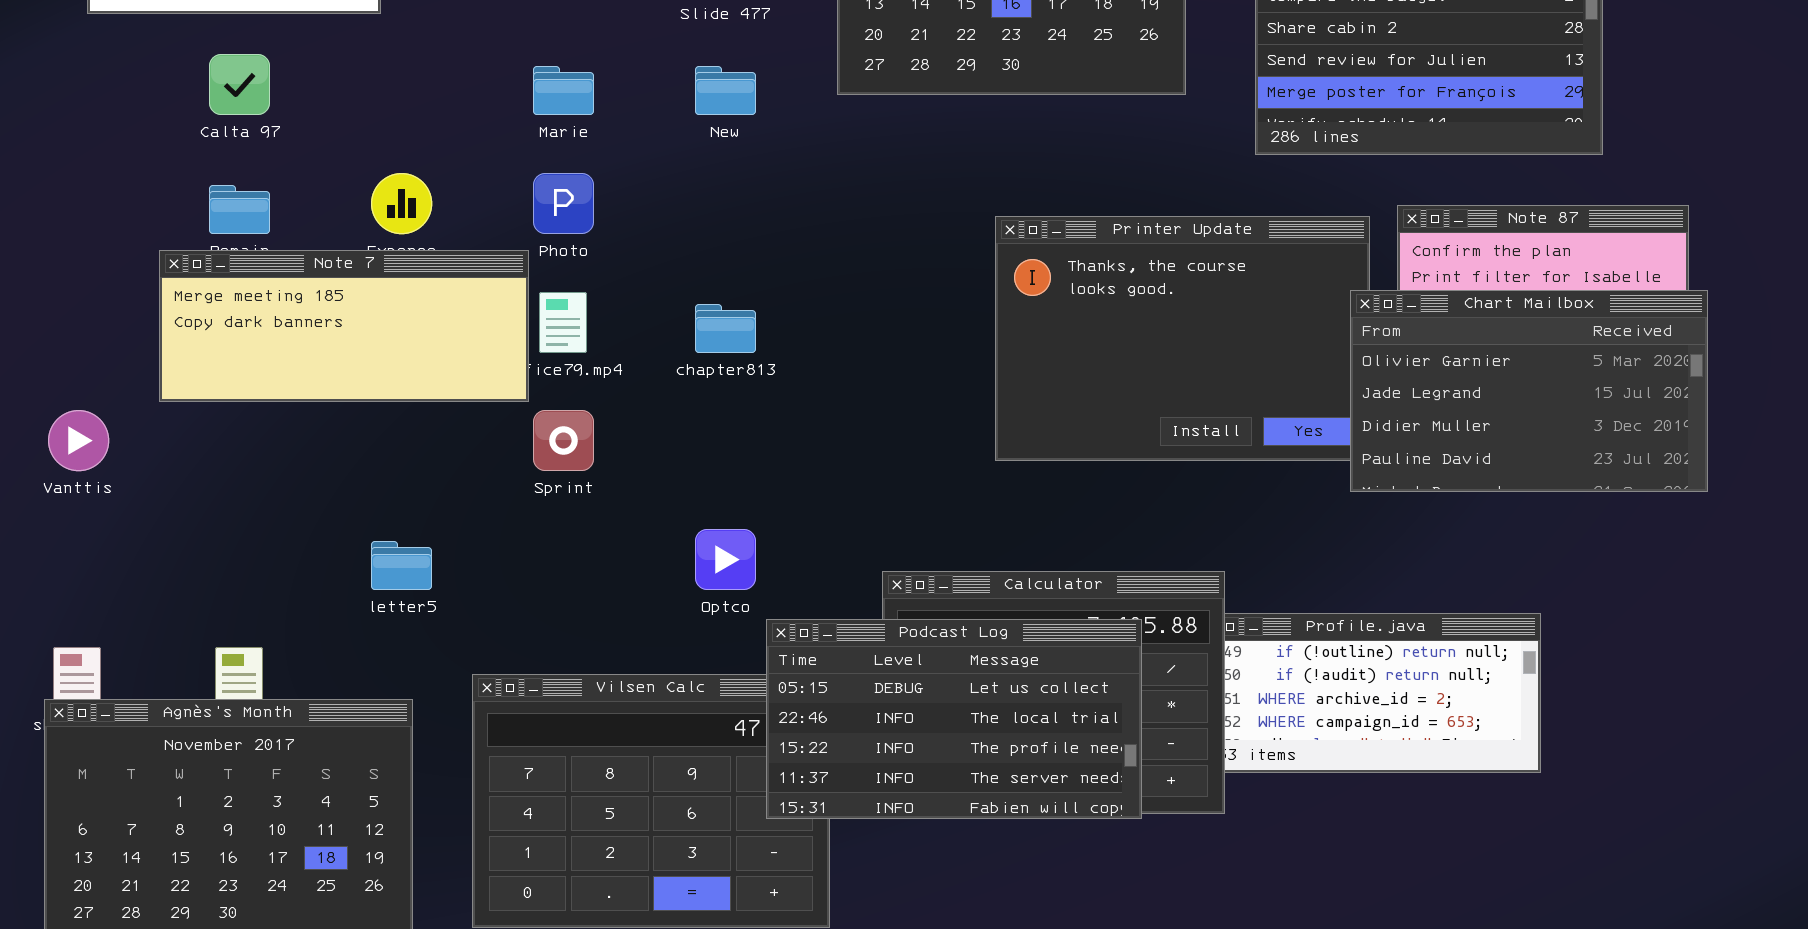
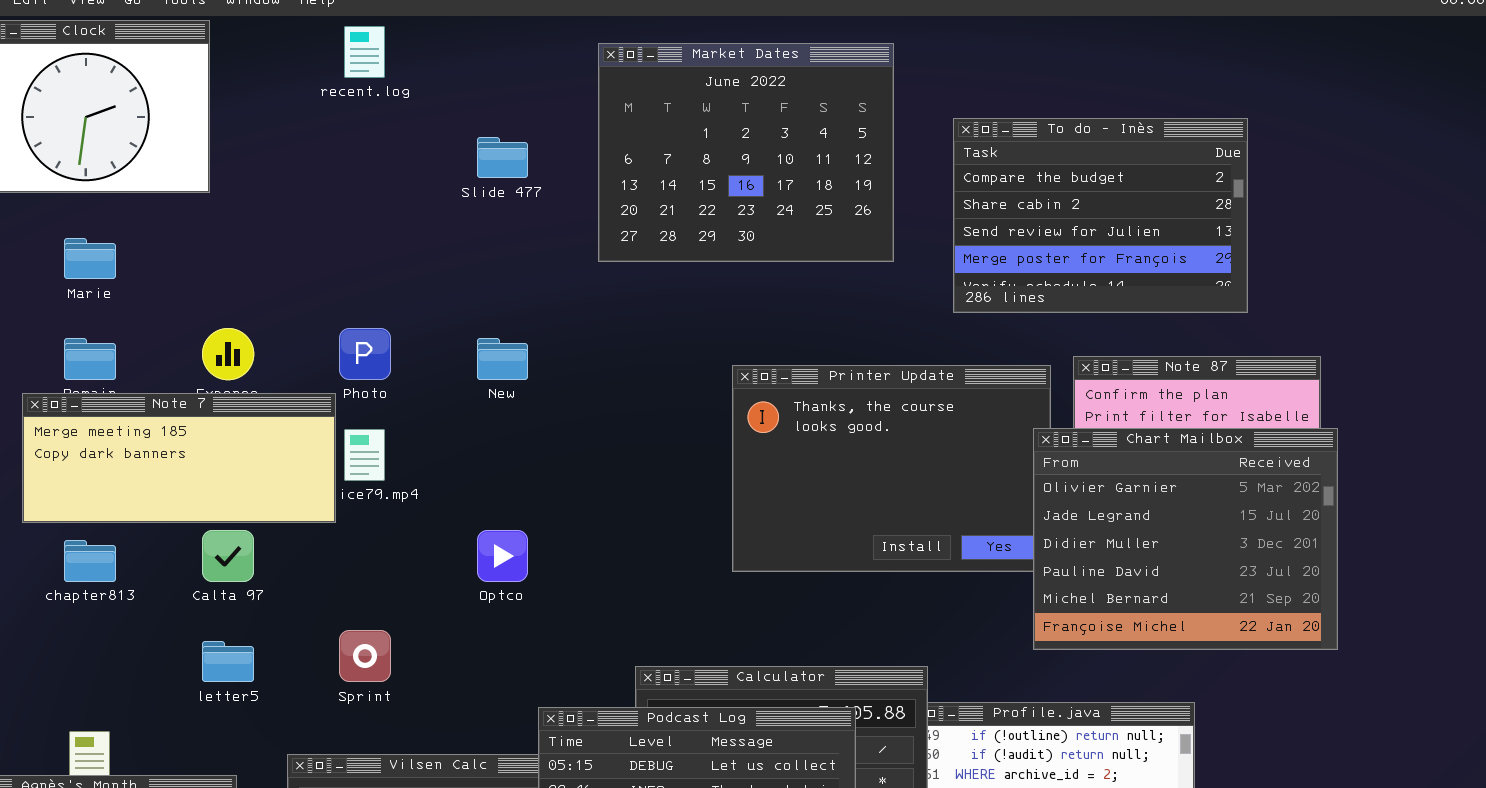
Calta 97: [209,54,270,115] -> [202,530,254,582], moved
Marie: [533,66,594,115] -> [64,238,116,279], moved
New: [695,66,756,115] -> [477,338,528,380], moved
Chart Mailbox: [1350,290,1708,492] -> [1033,428,1338,650], resized
chapter813: [695,304,756,353] -> [64,540,116,582], moved
Sprint: [533,410,594,471] -> [339,630,391,682], moved
Optco: [695,529,756,590] -> [477,530,528,582], moved

